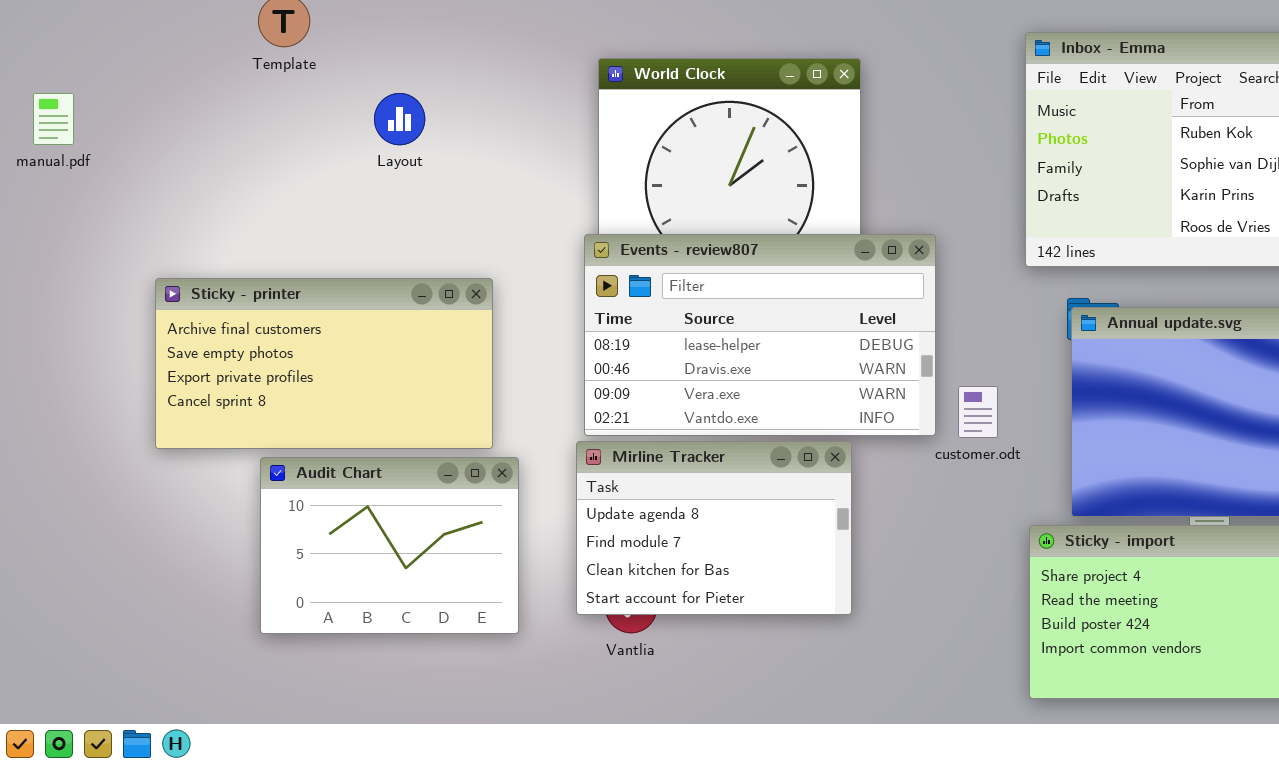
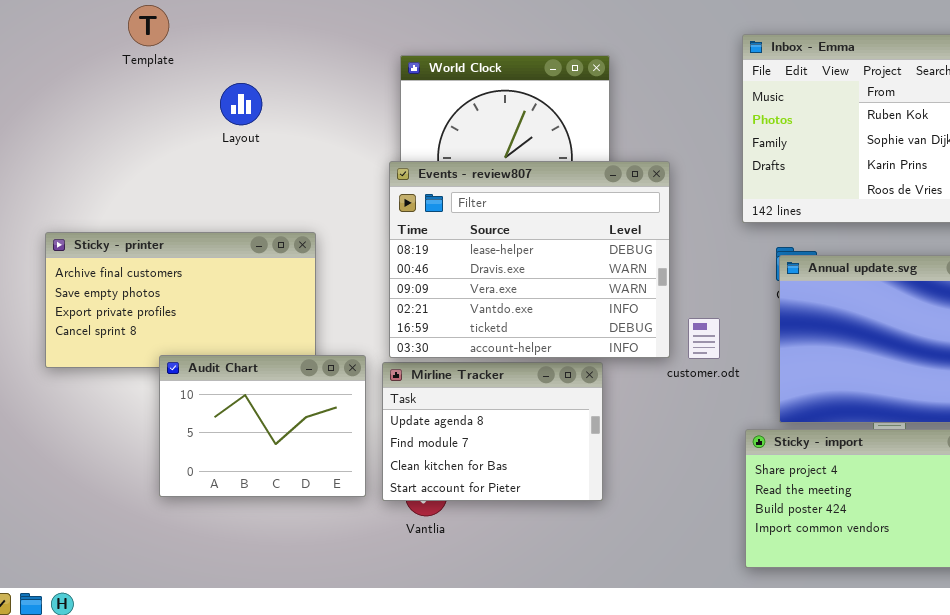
Events - review807: [584,234,936,436] -> [389,161,670,358], resized
Audit Chart: [260,457,519,634] -> [159,355,366,497], moved

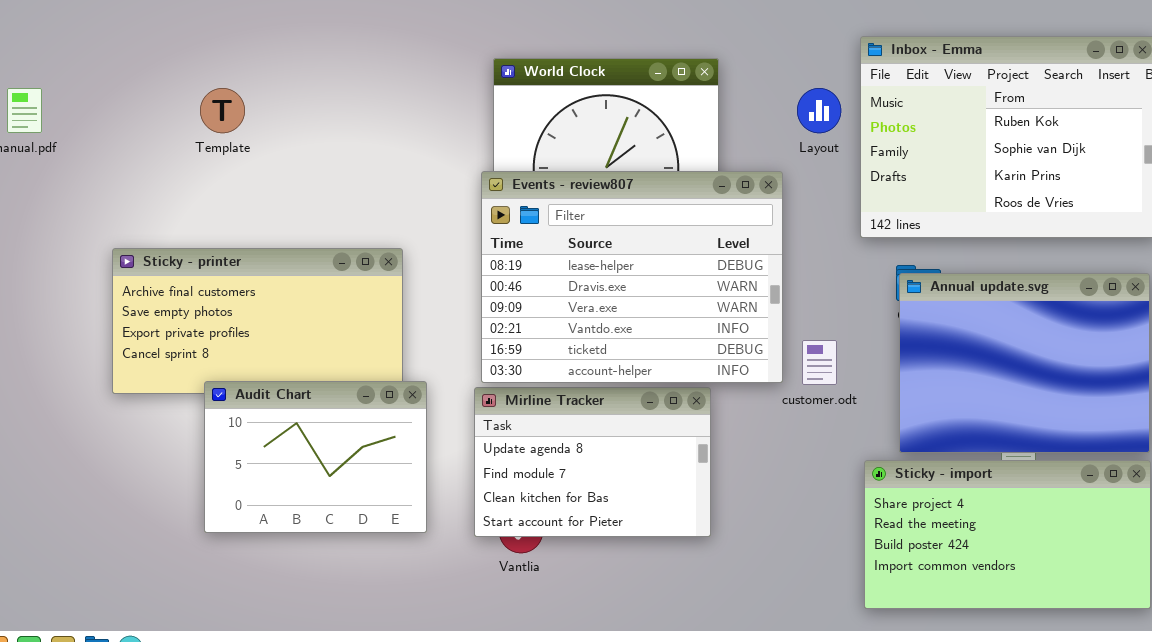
Template: [128,5,169,46] -> [200,88,245,133], moved
Layout: [220,83,262,125] -> [797,88,841,133], moved
Audit Chart: [159,355,366,497] -> [204,381,427,533], moved

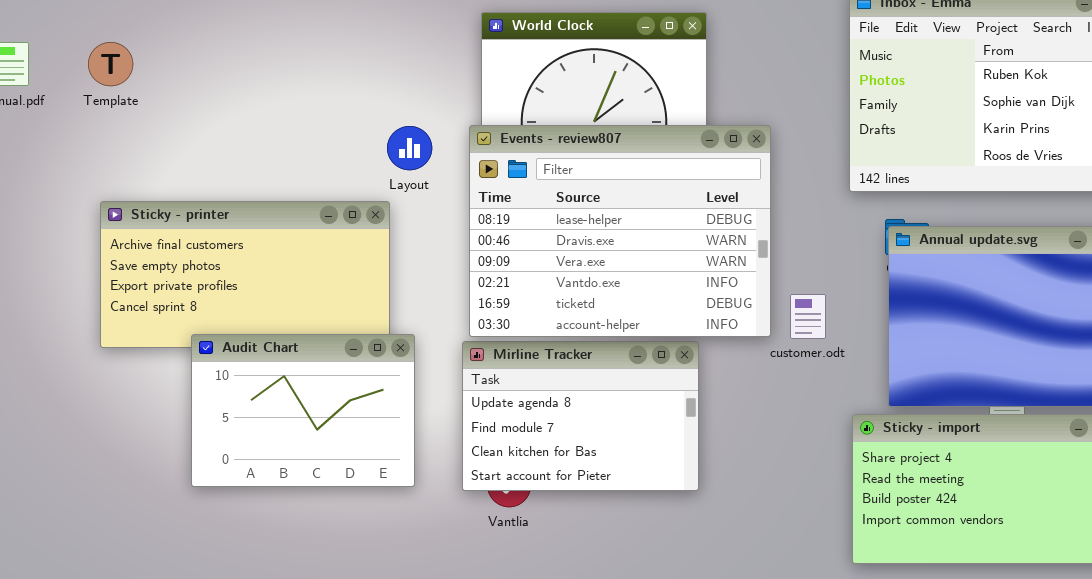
Template: [200,88,245,133] -> [88,42,133,86], moved
Layout: [797,88,841,133] -> [387,126,432,170], moved

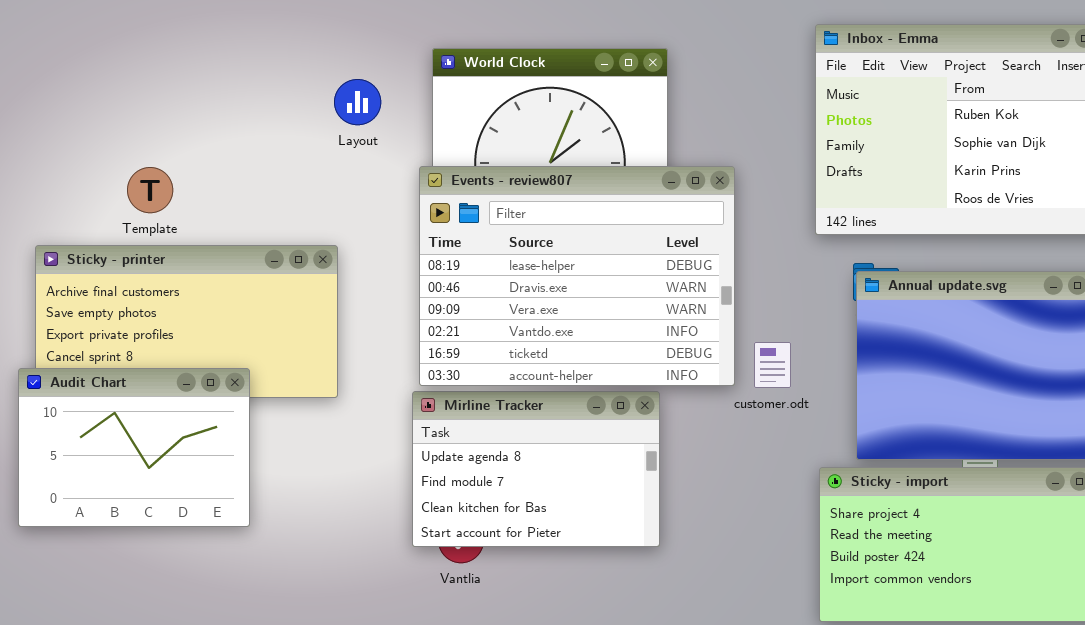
Template: [88,42,133,86] -> [127,167,173,213], moved
Layout: [387,126,432,170] -> [334,79,381,125], moved
Audit Chart: [191,334,415,487] -> [18,368,250,527], moved

